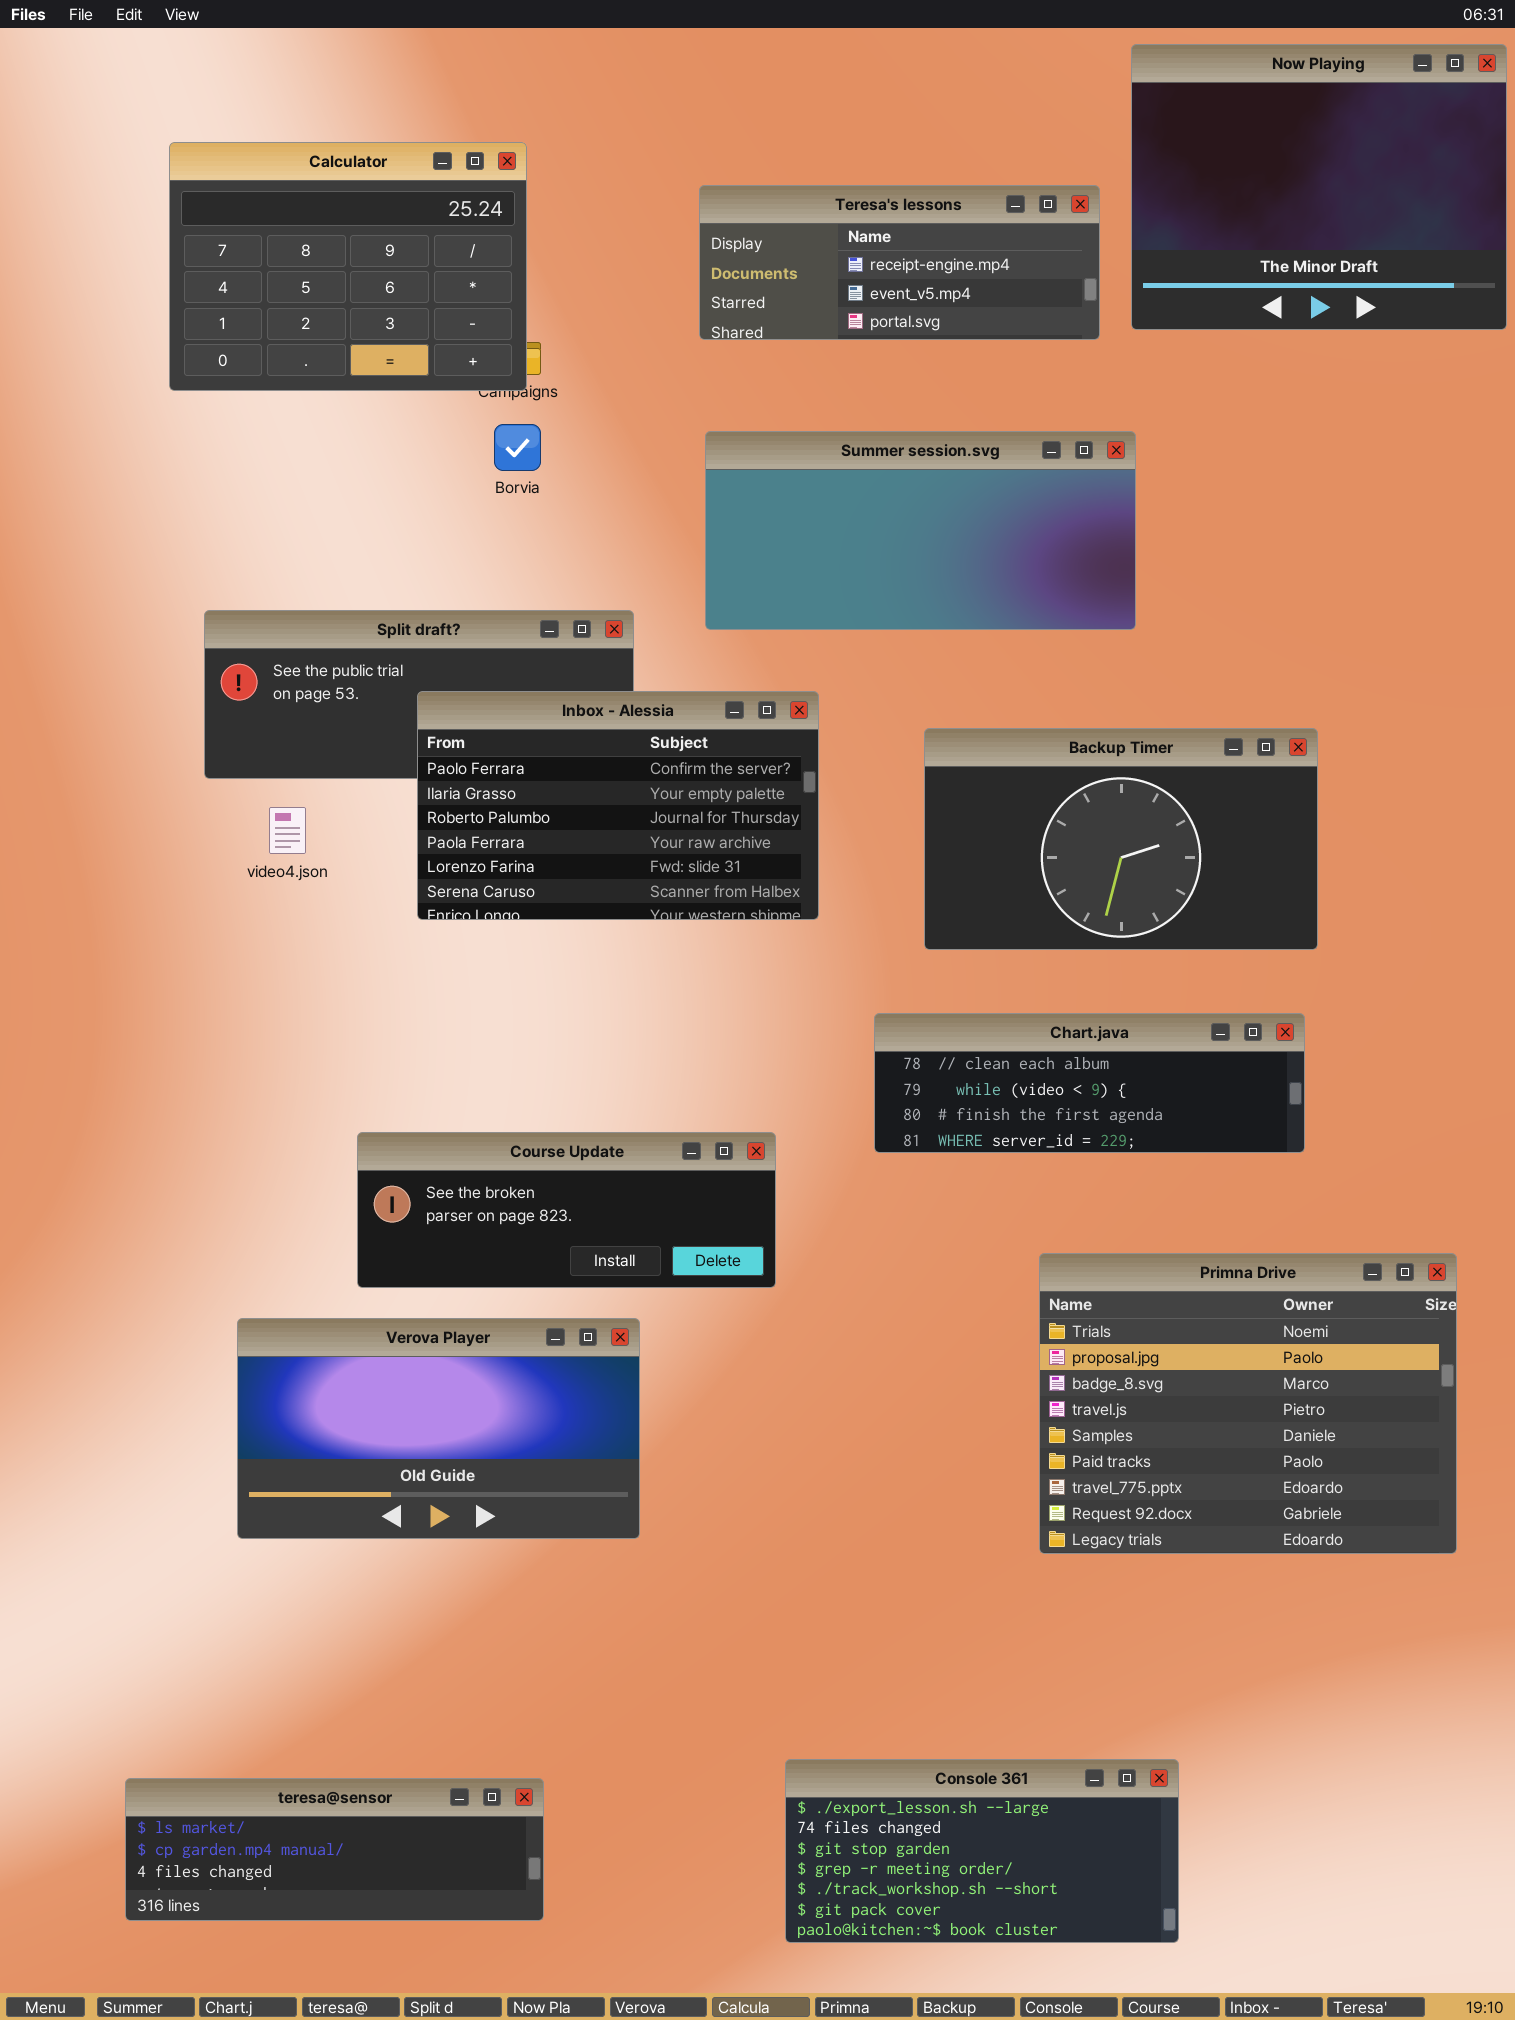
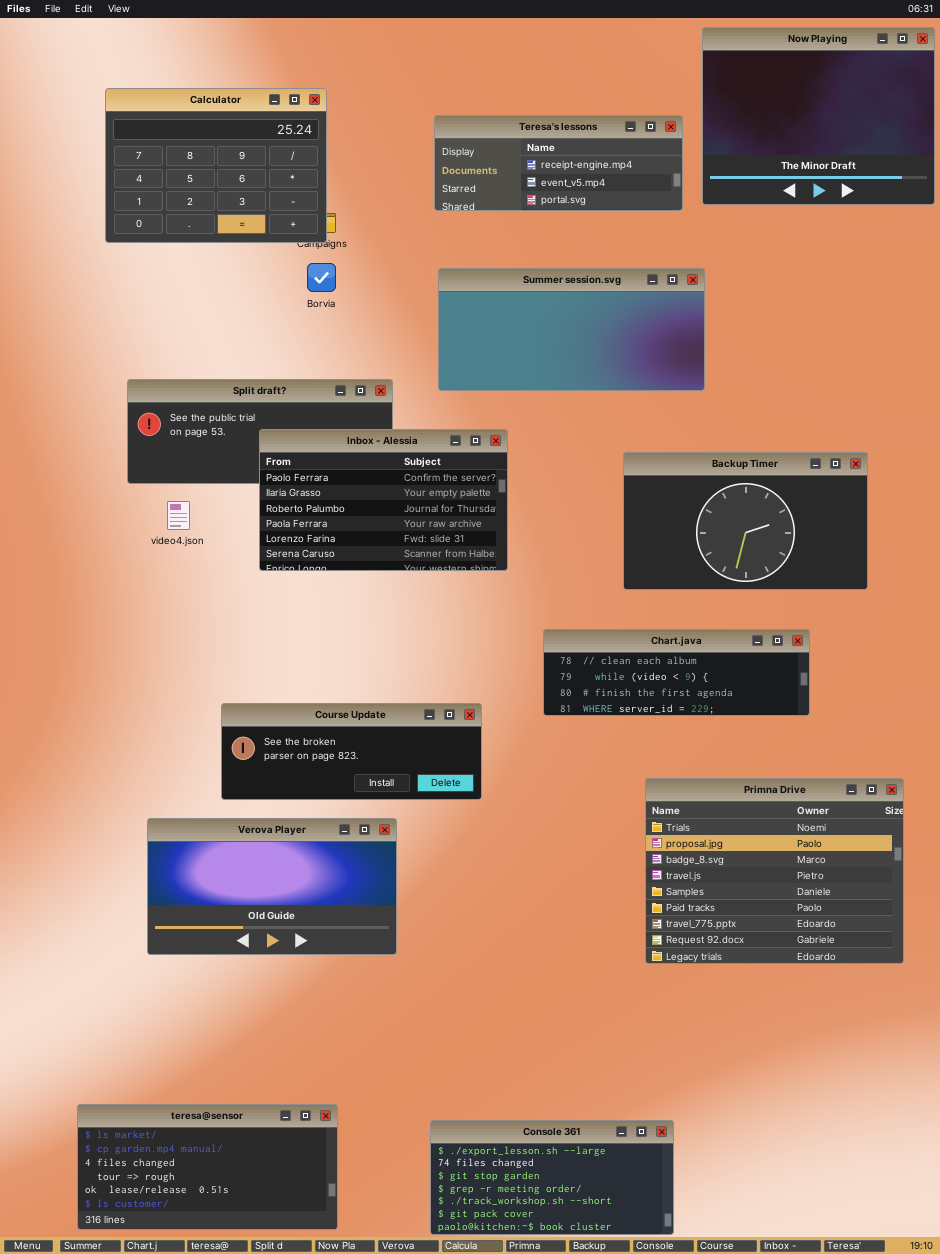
Backup Timer: [924,728,1318,950] -> [623,452,868,590], moved
Console 361: [785,1759,1179,1943] -> [430,1120,674,1235], moved
teresa@sensor: [125,1778,544,1921] -> [77,1104,338,1230], resized

